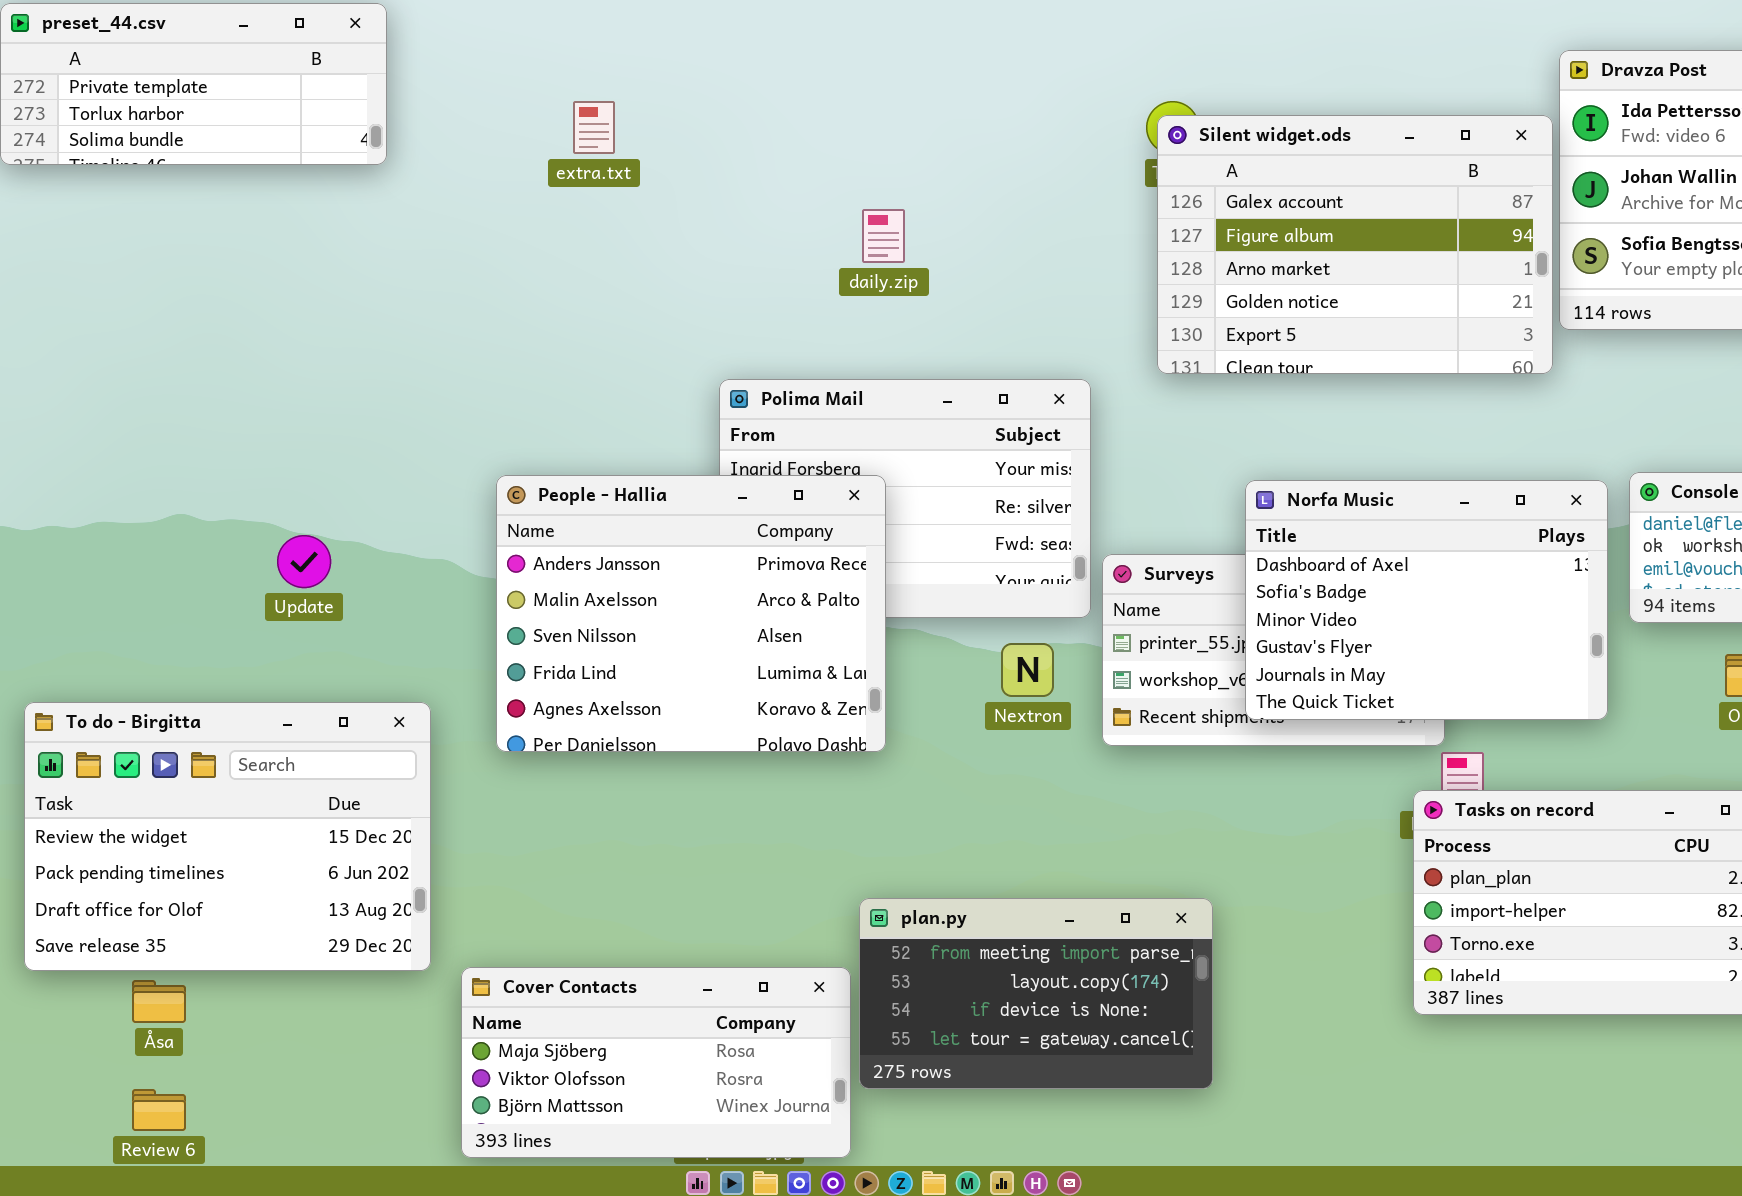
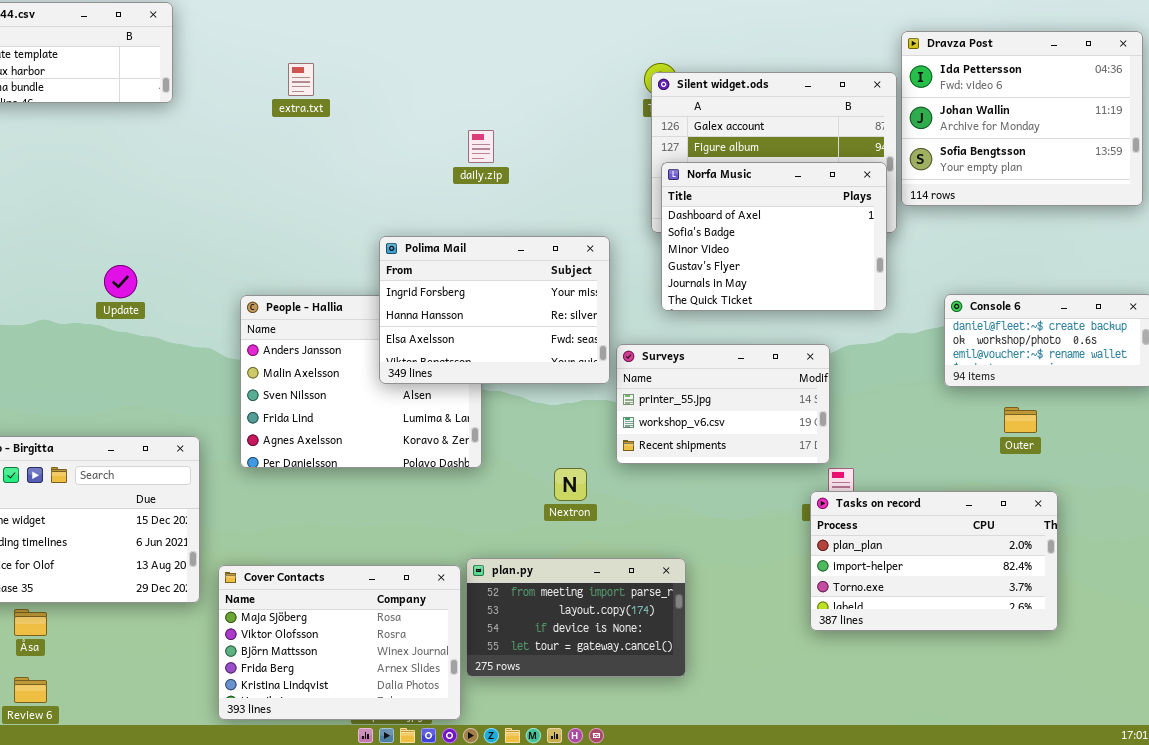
Polima Mail: [719,379,1091,618] -> [379,236,610,384], raised
Norfa Music: [1245,480,1608,720] -> [661,162,887,311], moved
Update: [277,535,331,588] -> [104,265,137,298], moved
Nextron: [1001,643,1054,697] -> [554,468,587,501], moved
Cover Contacts: [461,967,851,1158] -> [218,565,461,720], resized

